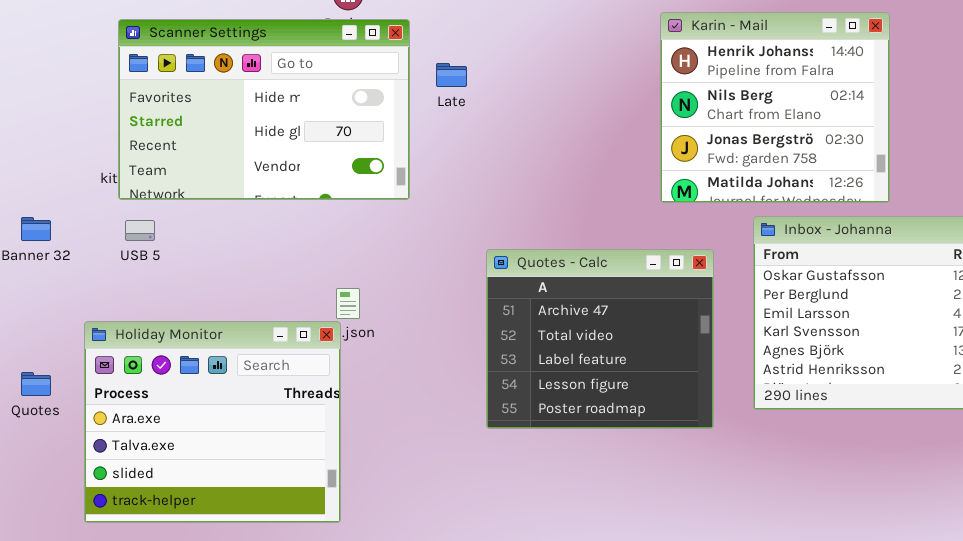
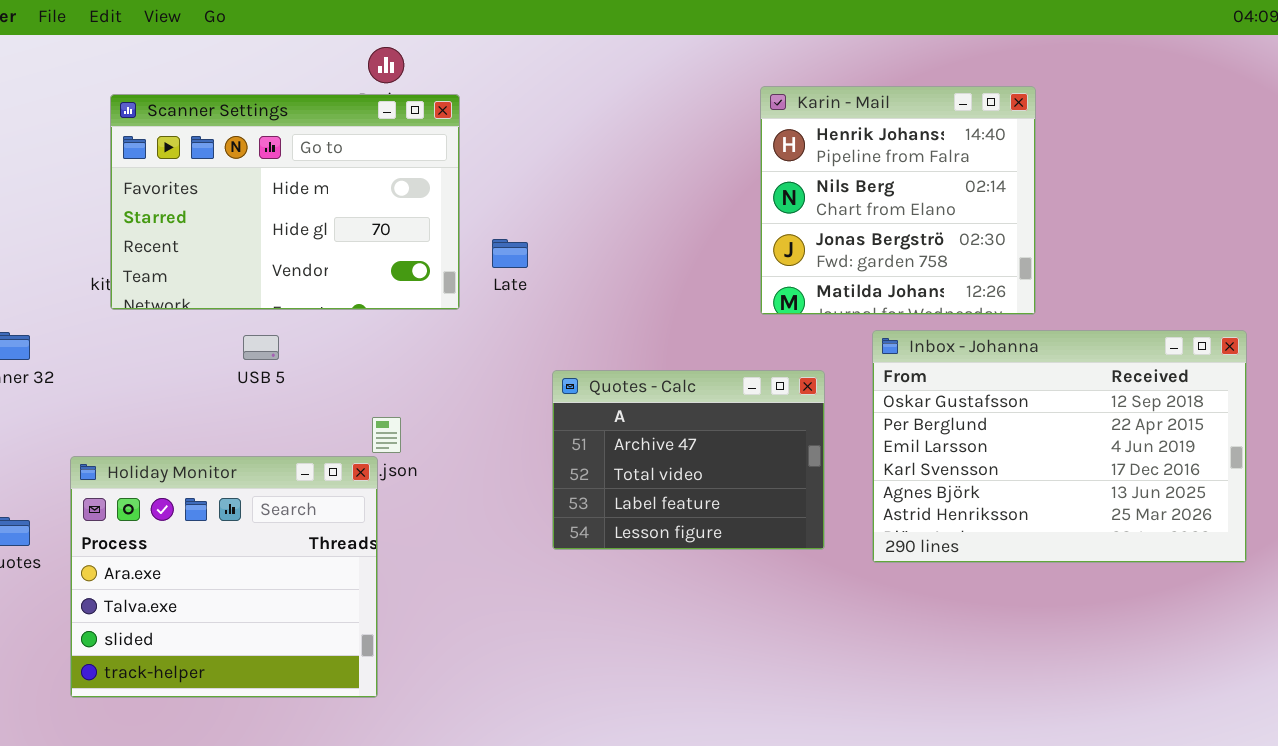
Late: [436,63,467,87] -> [492,239,528,268], moved
USB 5: [125,220,155,241] -> [243,335,279,360], moved
Quotes - Calc: [486,249,714,429] -> [552,370,825,550], resized

